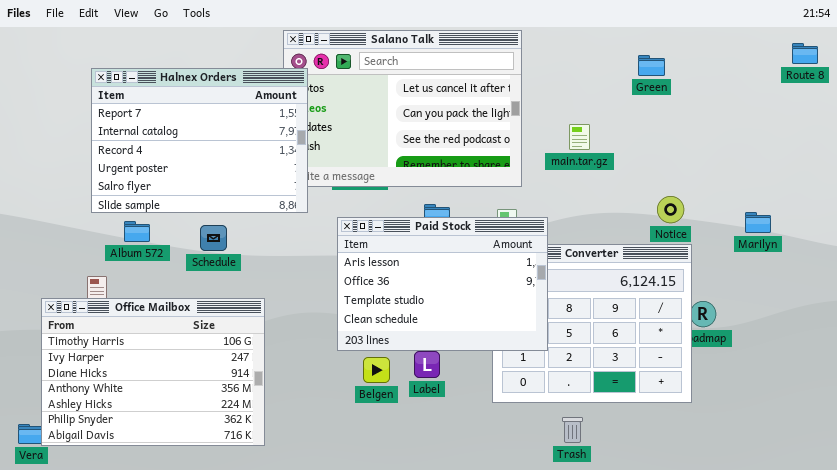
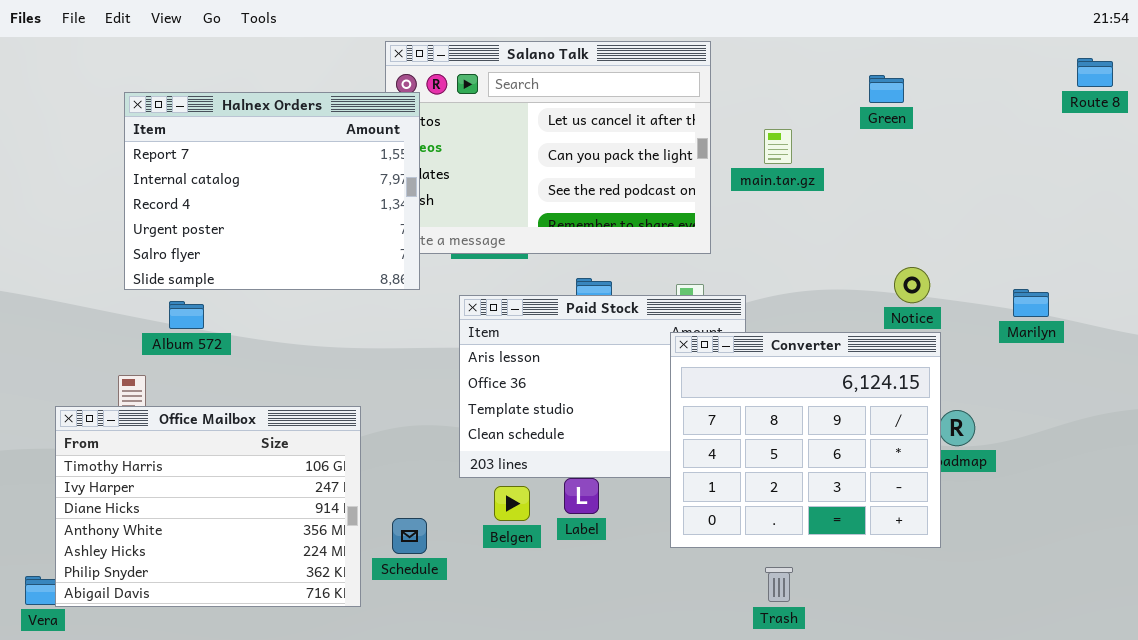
main.tar.gz: [569,124,590,150] -> [764,129,792,164], moved
Schedule: [200,225,227,251] -> [392,518,427,554], moved
Converter: [492,244,692,403] -> [670,332,941,548], raised

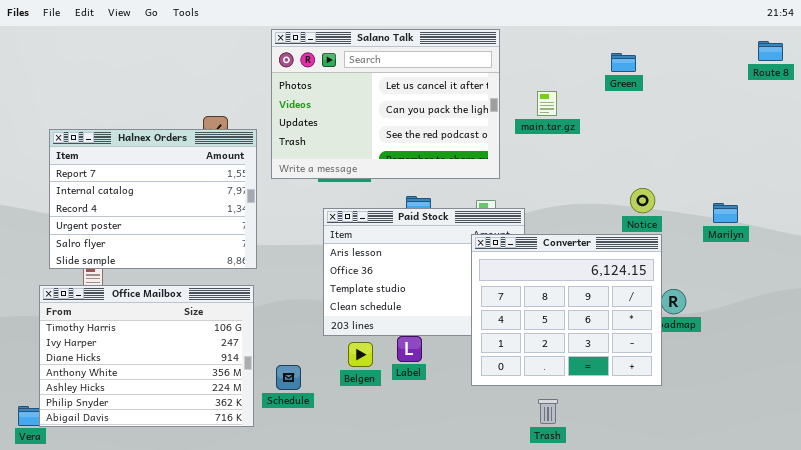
Halnex Orders: [124,92,420,290] -> [49,129,257,269], moved

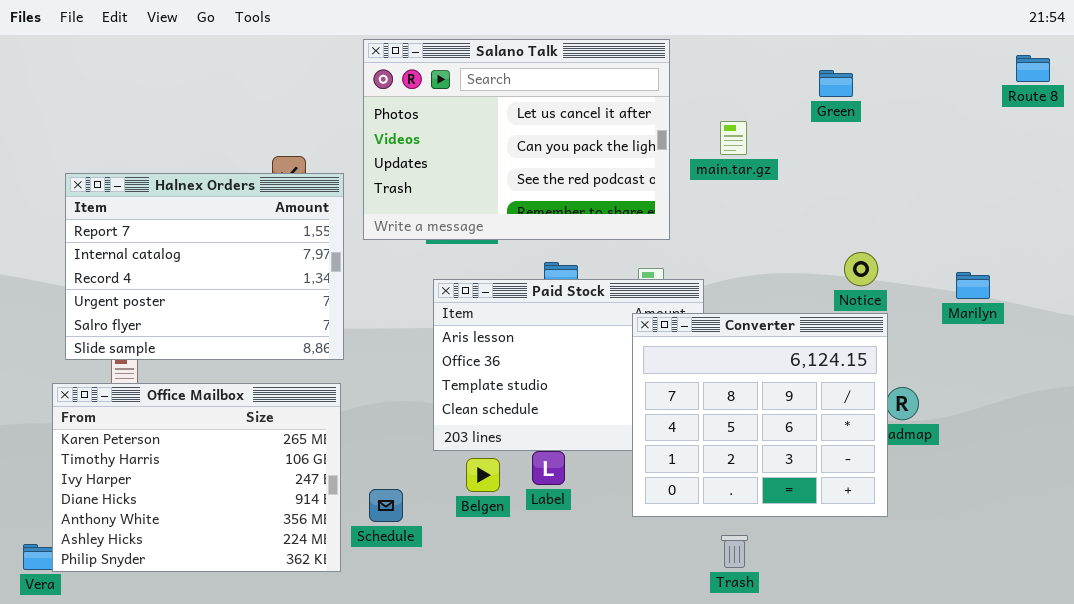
Office Mailbox: [39,285,254,427] -> [52,383,341,572], scrolled up 1 row

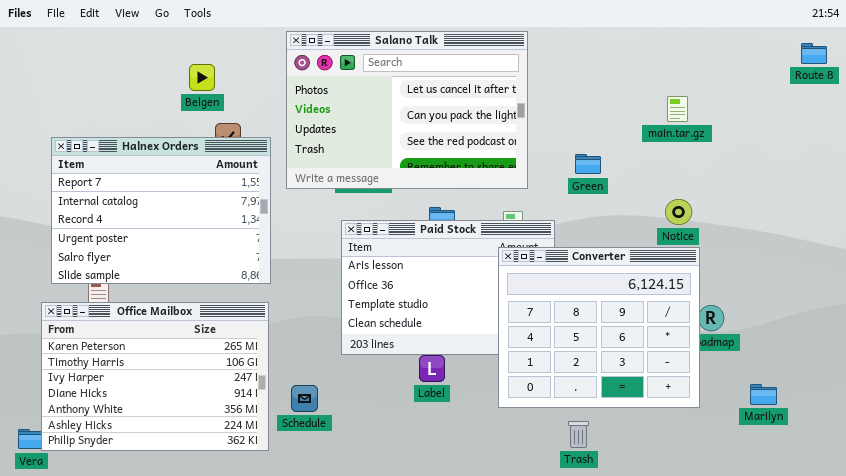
Green: [819,70,853,97] -> [575,154,601,174], moved
main.tar.gz: [720,121,747,155] -> [667,96,688,122], moved
Marilyn: [956,272,990,299] -> [750,384,777,405], moved
Belgen: [466,458,500,492] -> [189,64,215,91], moved

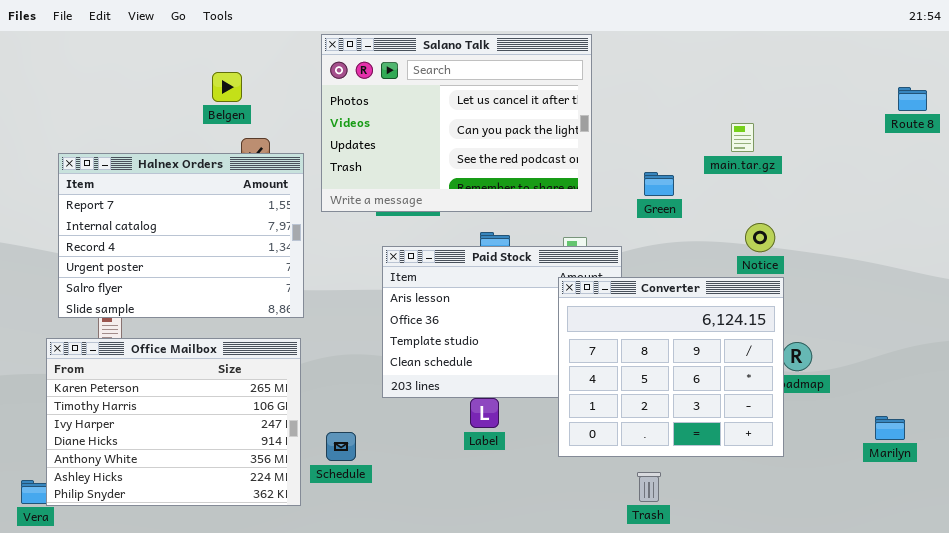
Route 8: [801,43,827,64] -> [898,87,927,111], moved
main.tar.gz: [667,96,688,122] -> [731,123,754,152], moved
Marilyn: [750,384,777,405] -> [875,416,905,440], moved

